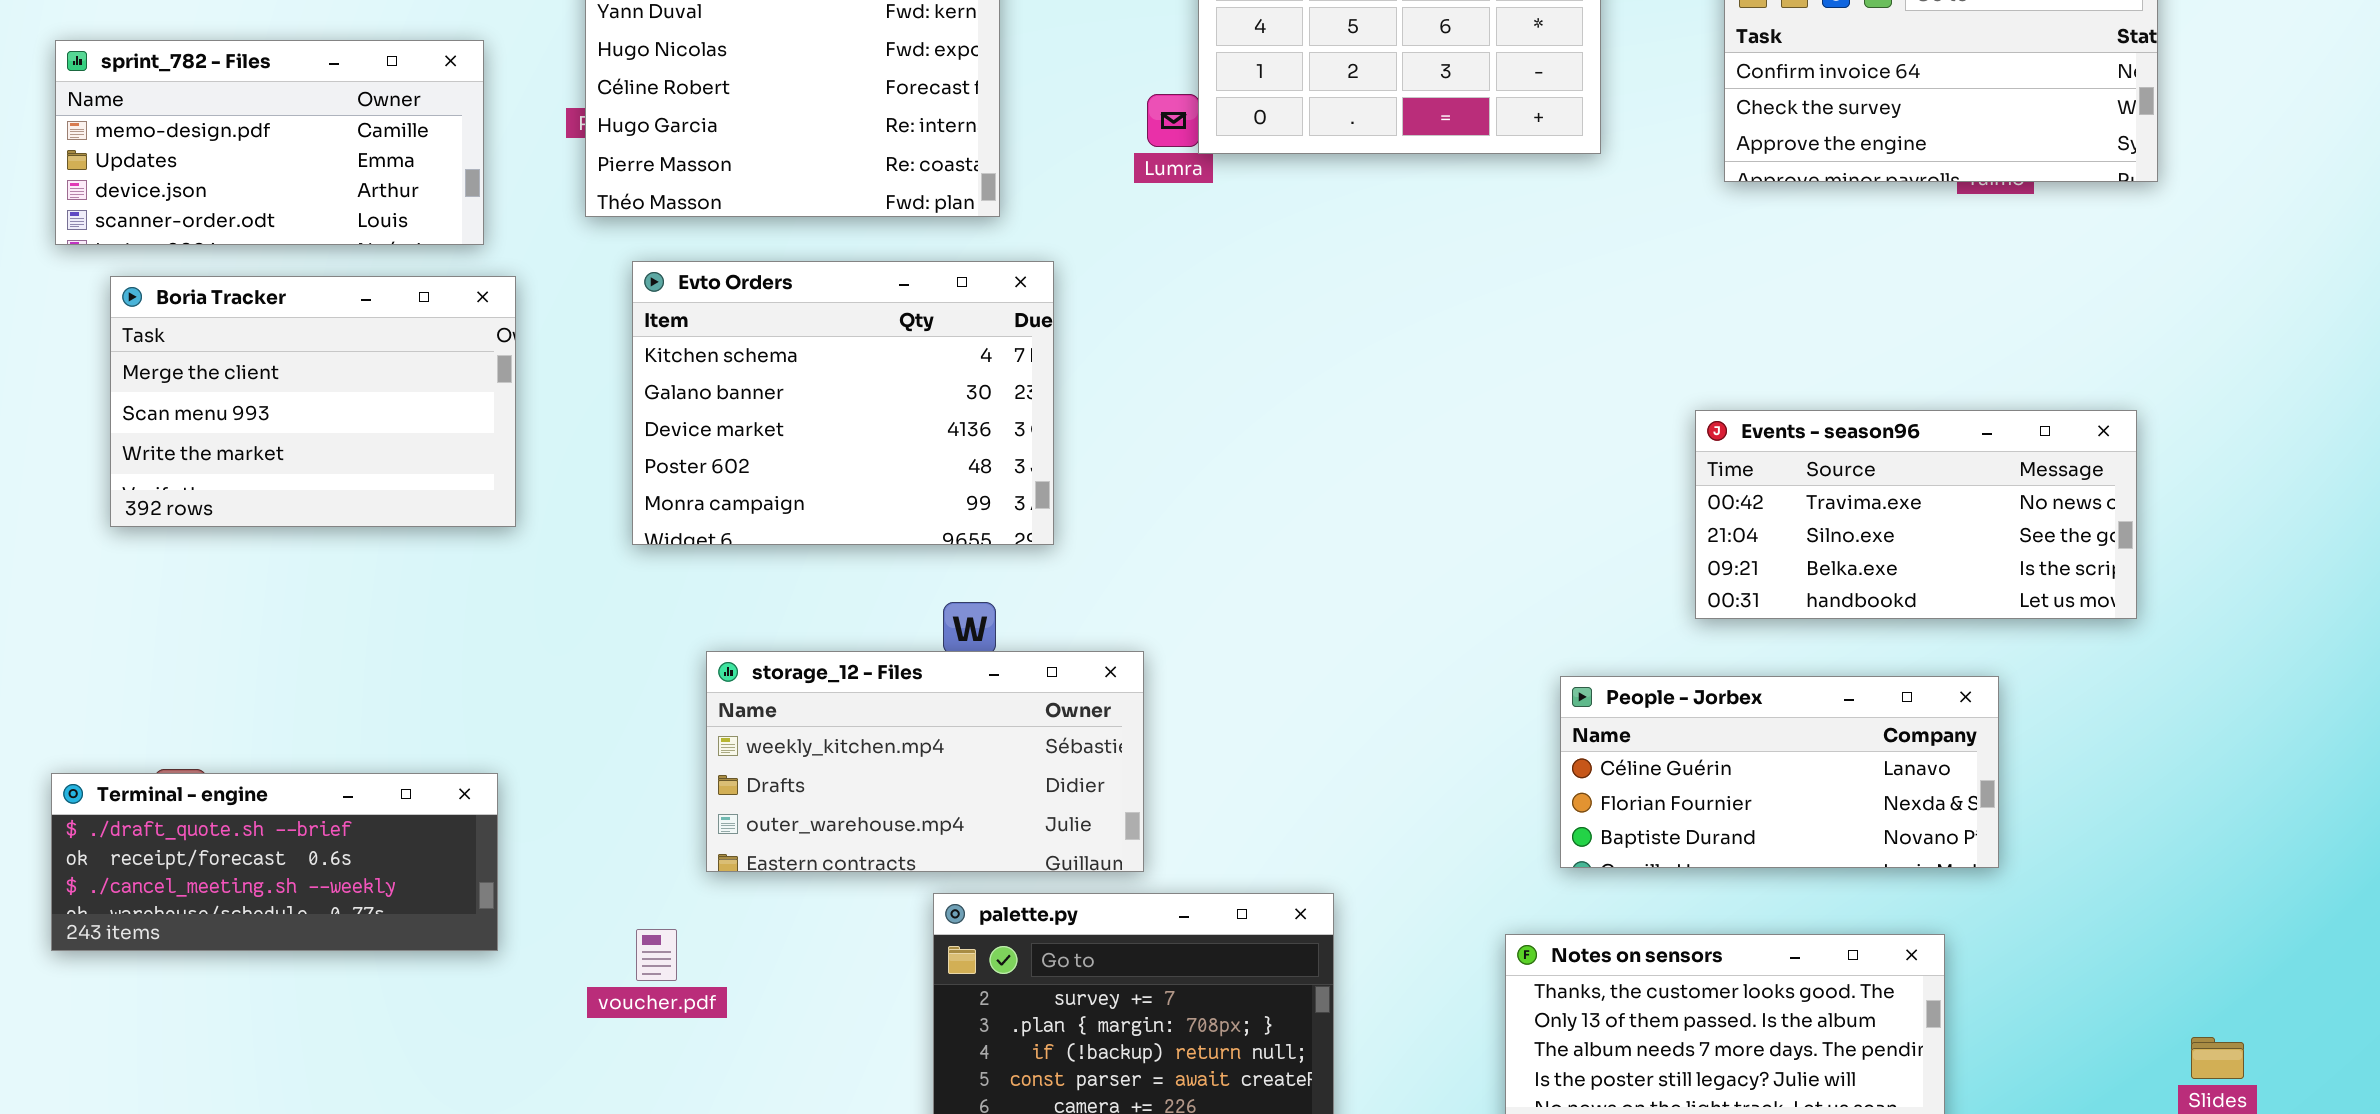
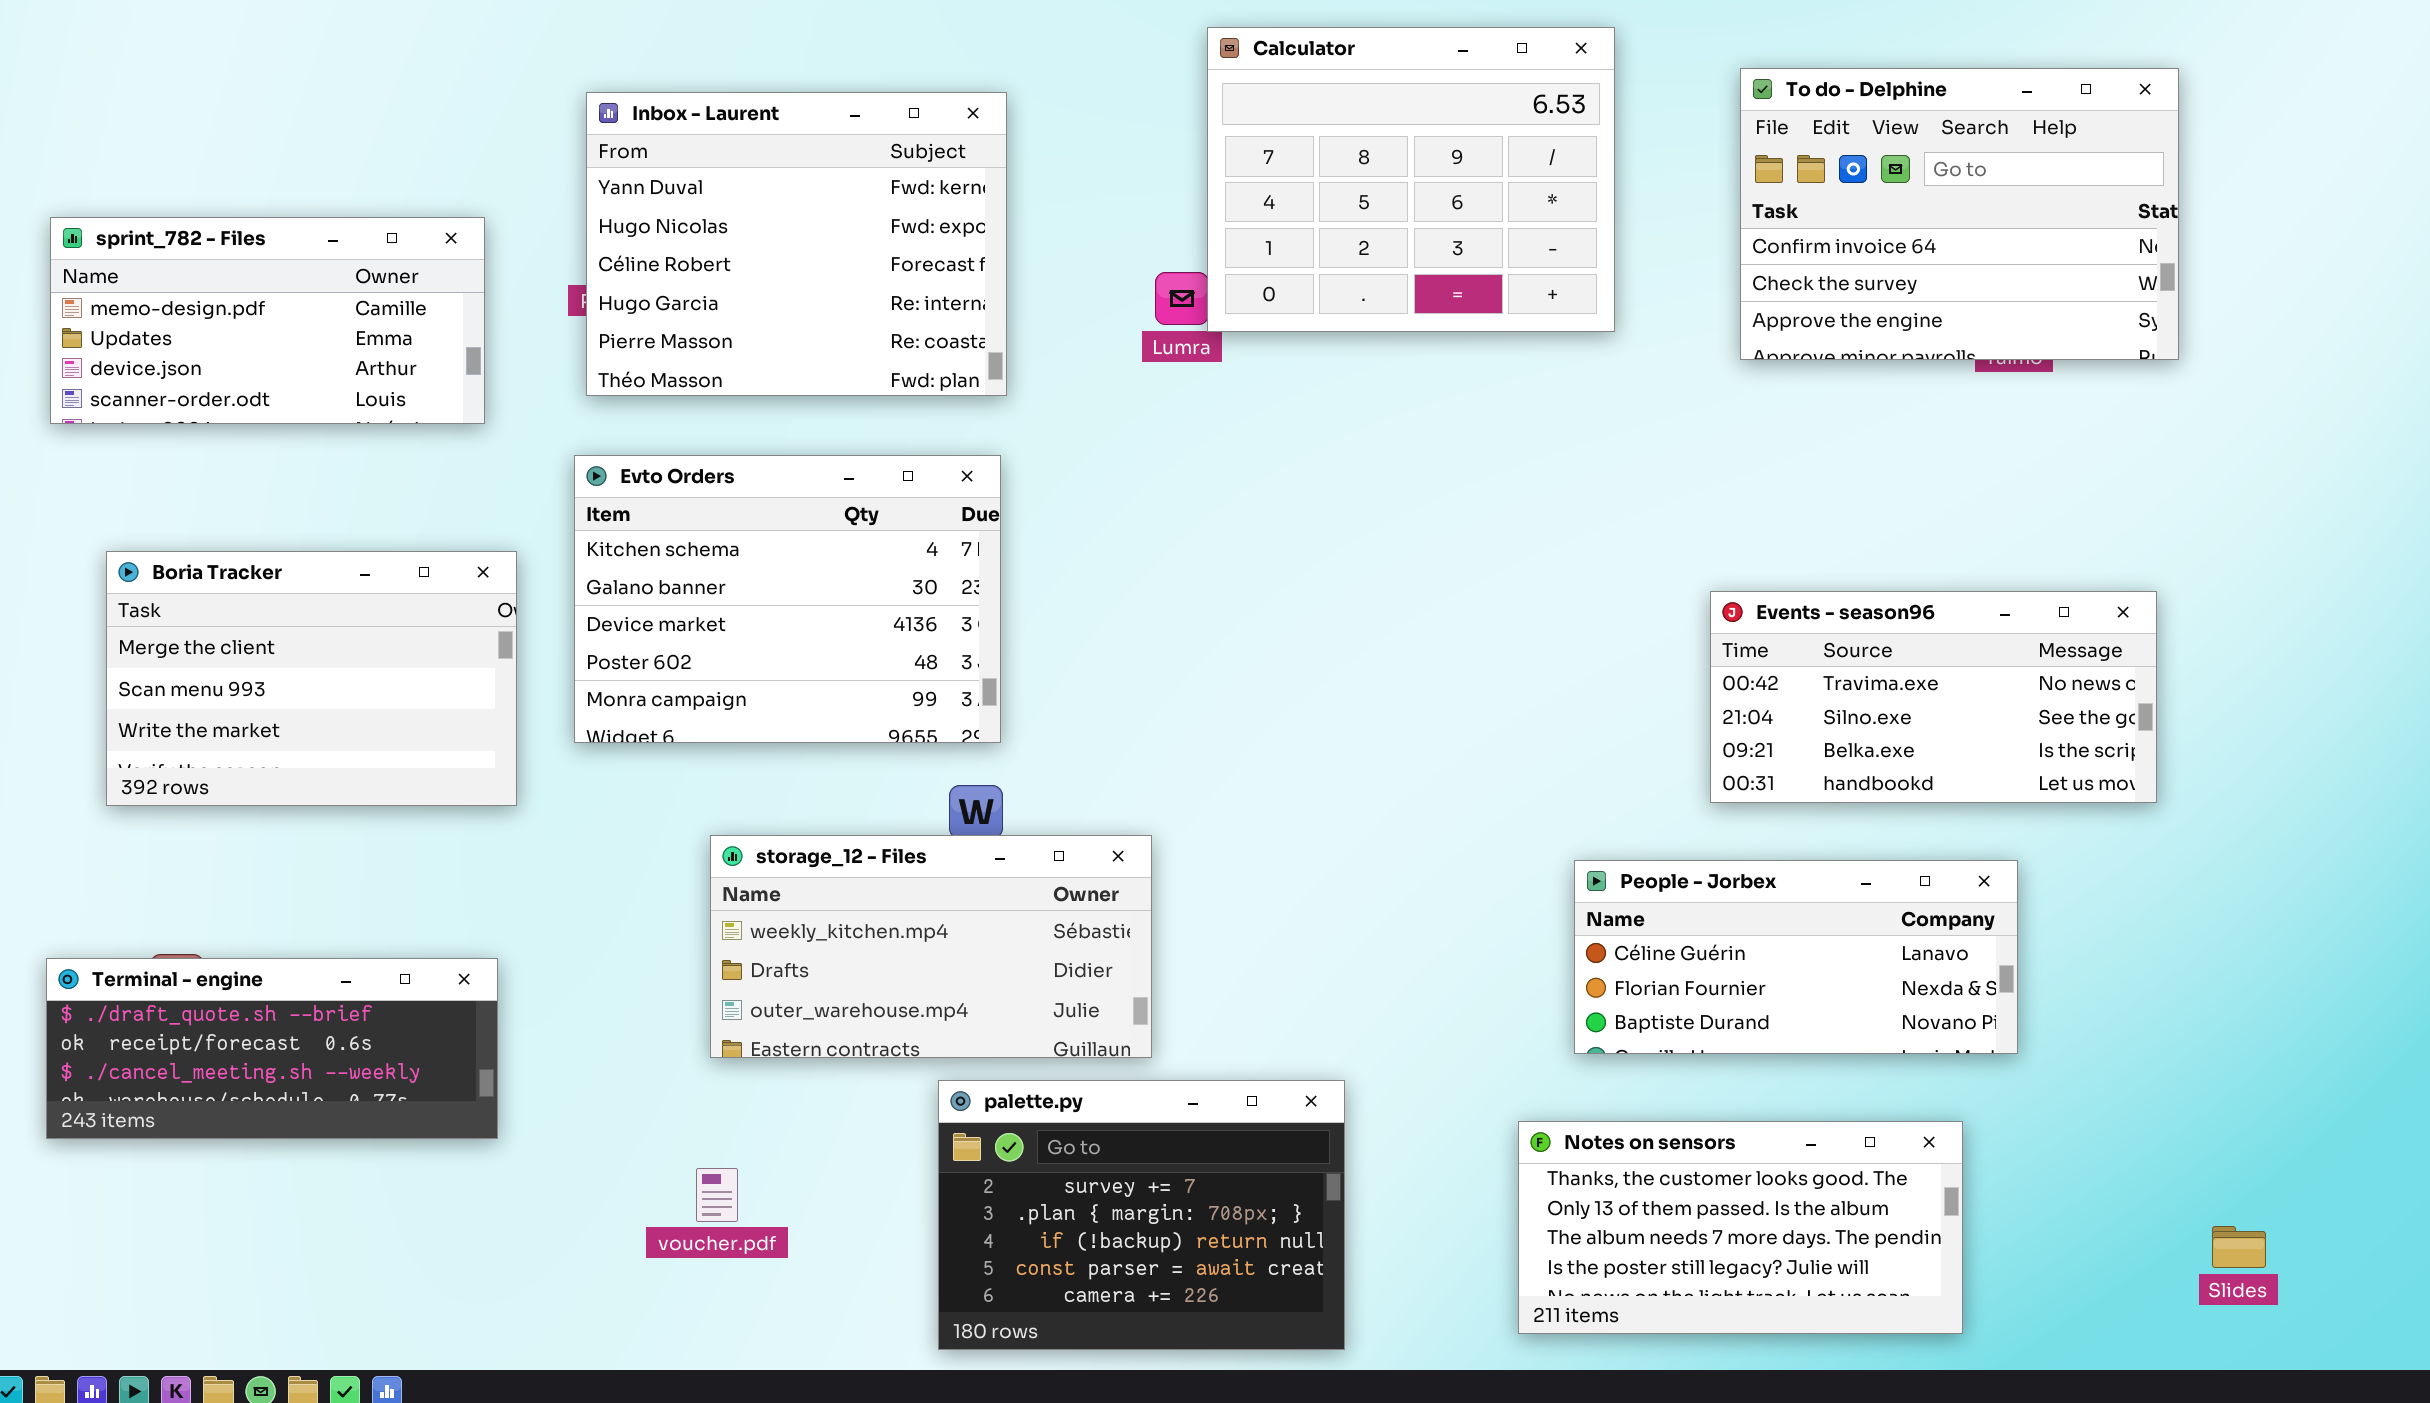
Evto Orders: [632,261,1054,545] -> [574,455,1001,743], moved
Boria Tracker: [110,276,516,527] -> [106,551,517,806], moved
voucher.pdf: [636,929,677,981] -> [696,1168,738,1222], moved

